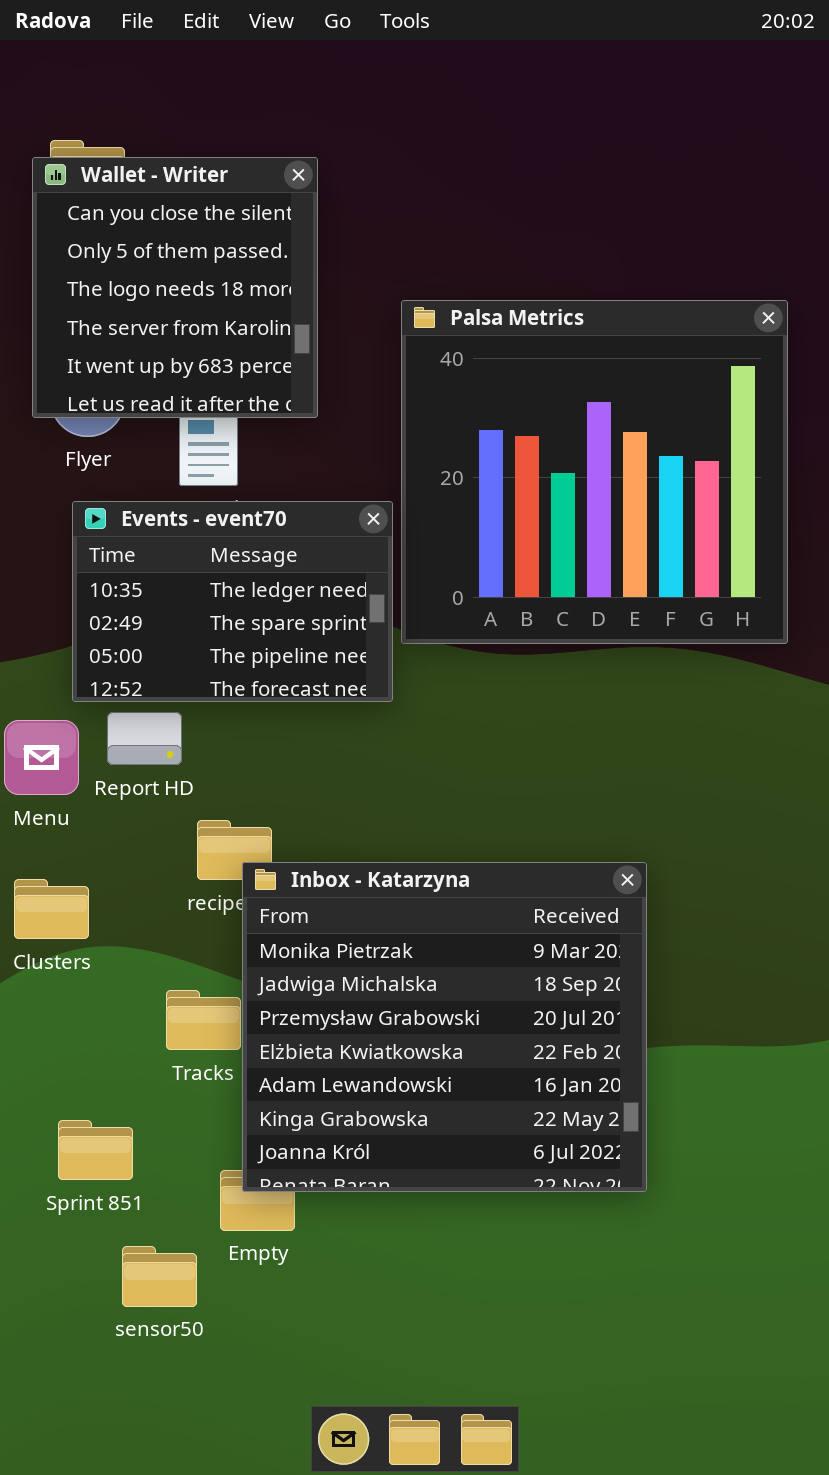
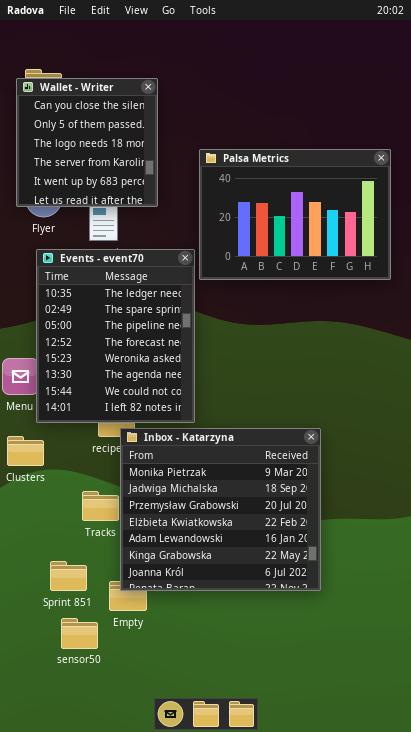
Palsa Metrics: [401,300,788,644] -> [199,149,391,280], resized
Events - event70: [72,501,393,702] -> [36,249,195,423], resized
Sprint 851: [58,1120,133,1180] -> [50,561,87,591], moved

